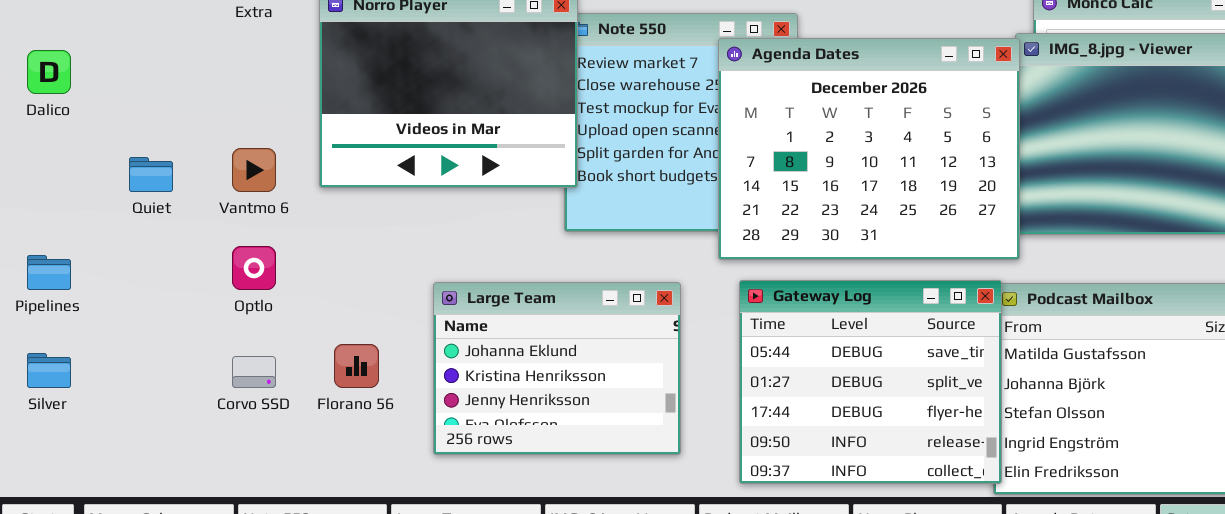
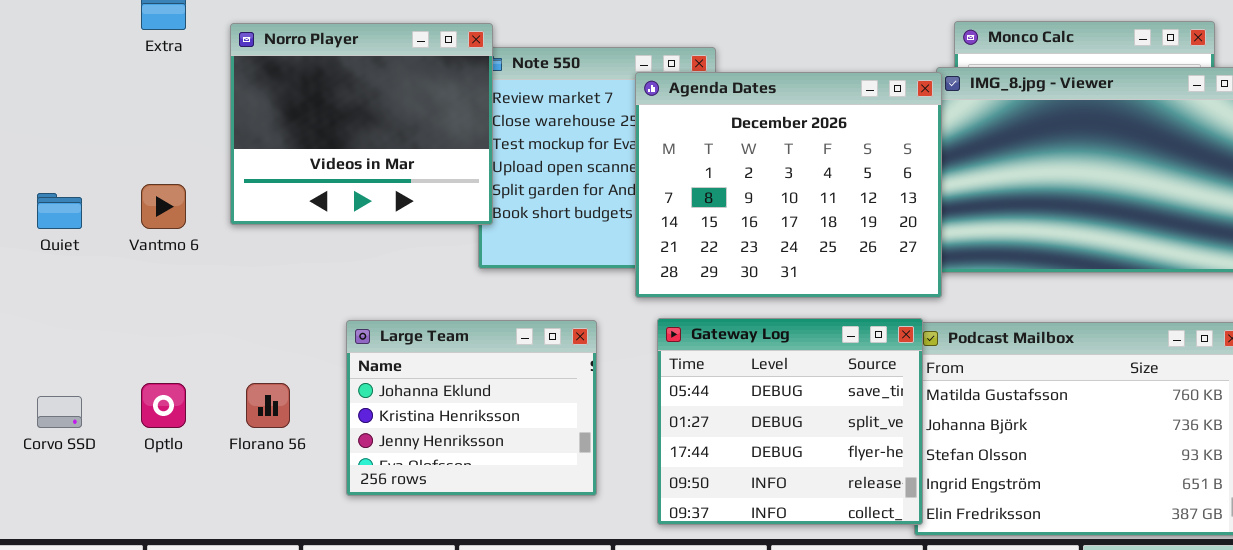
Optlo: [232,246,276,290] -> [141,383,186,428], moved
Corvo SSD: [232,356,276,388] -> [37,396,82,428], moved

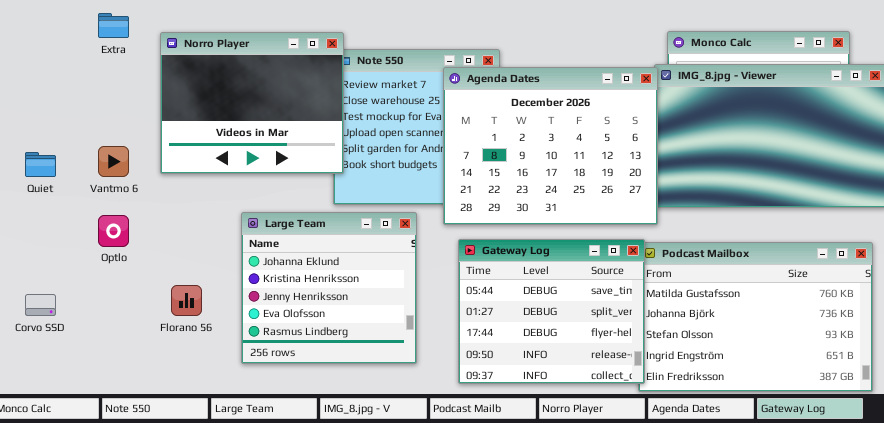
Large Team: [346,320,597,496] -> [241,212,417,364], resized
Optlo: [141,383,186,428] -> [98,215,129,247], moved

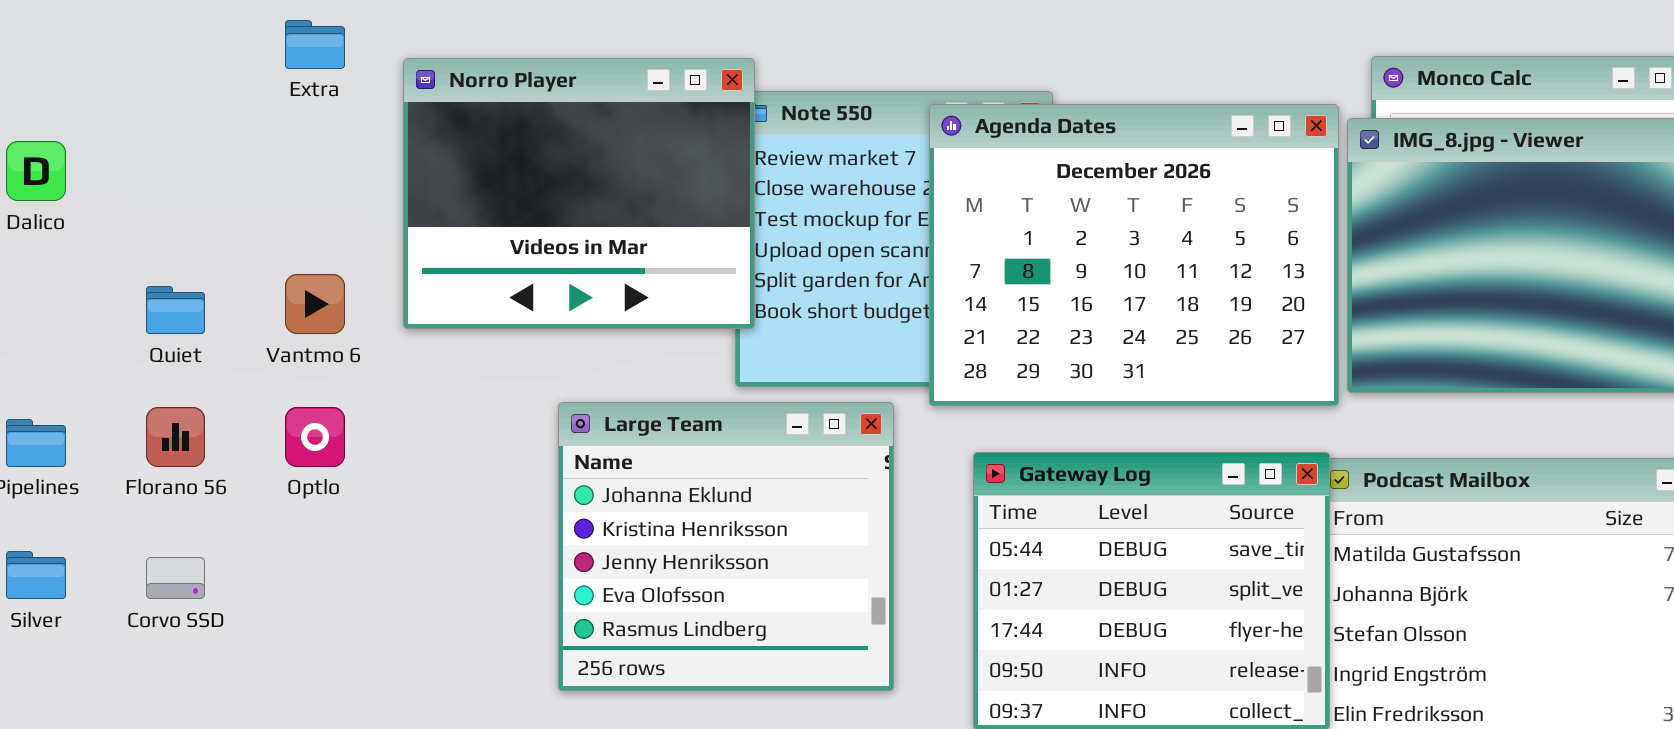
Agenda Dates: [443,67,658,225] -> [929,104,1339,406], moved
Florano 56: [171,285,202,316] -> [146,407,205,467], moved

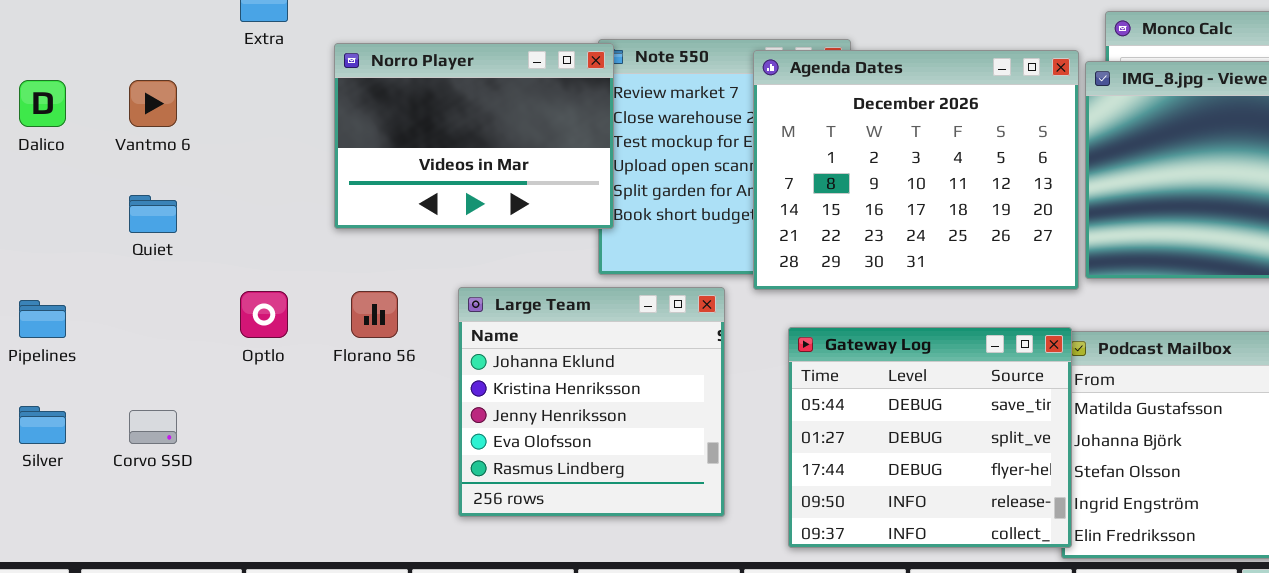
Norro Player: [403,58,755,329] -> [334,43,614,229], resized
Vantmo 6: [285,274,345,334] -> [129,80,177,127], moved
Florano 56: [146,407,205,467] -> [351,291,398,338], moved

